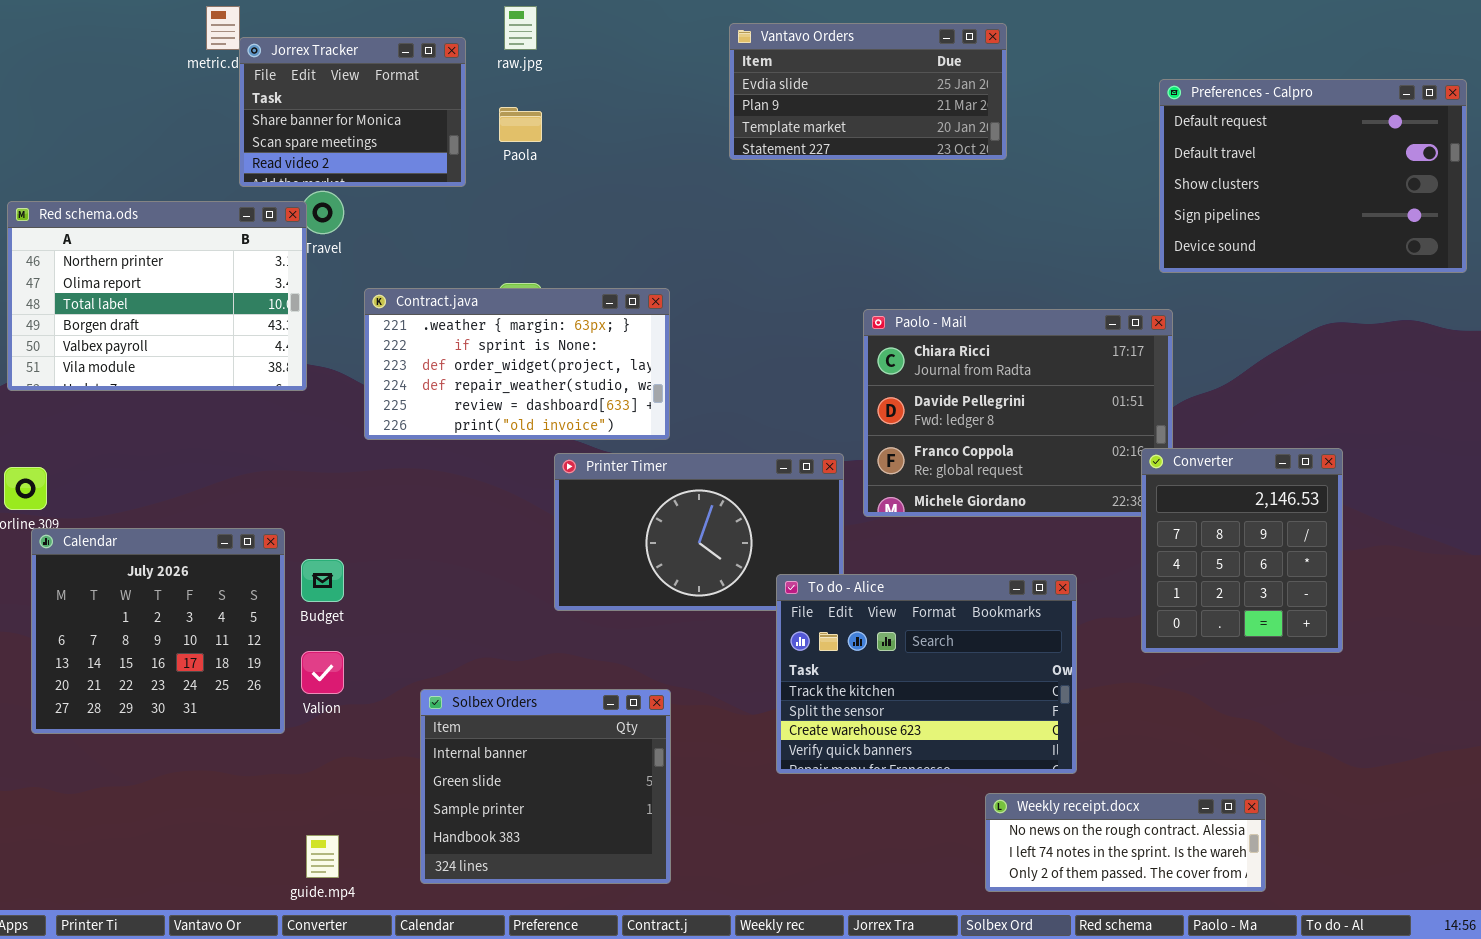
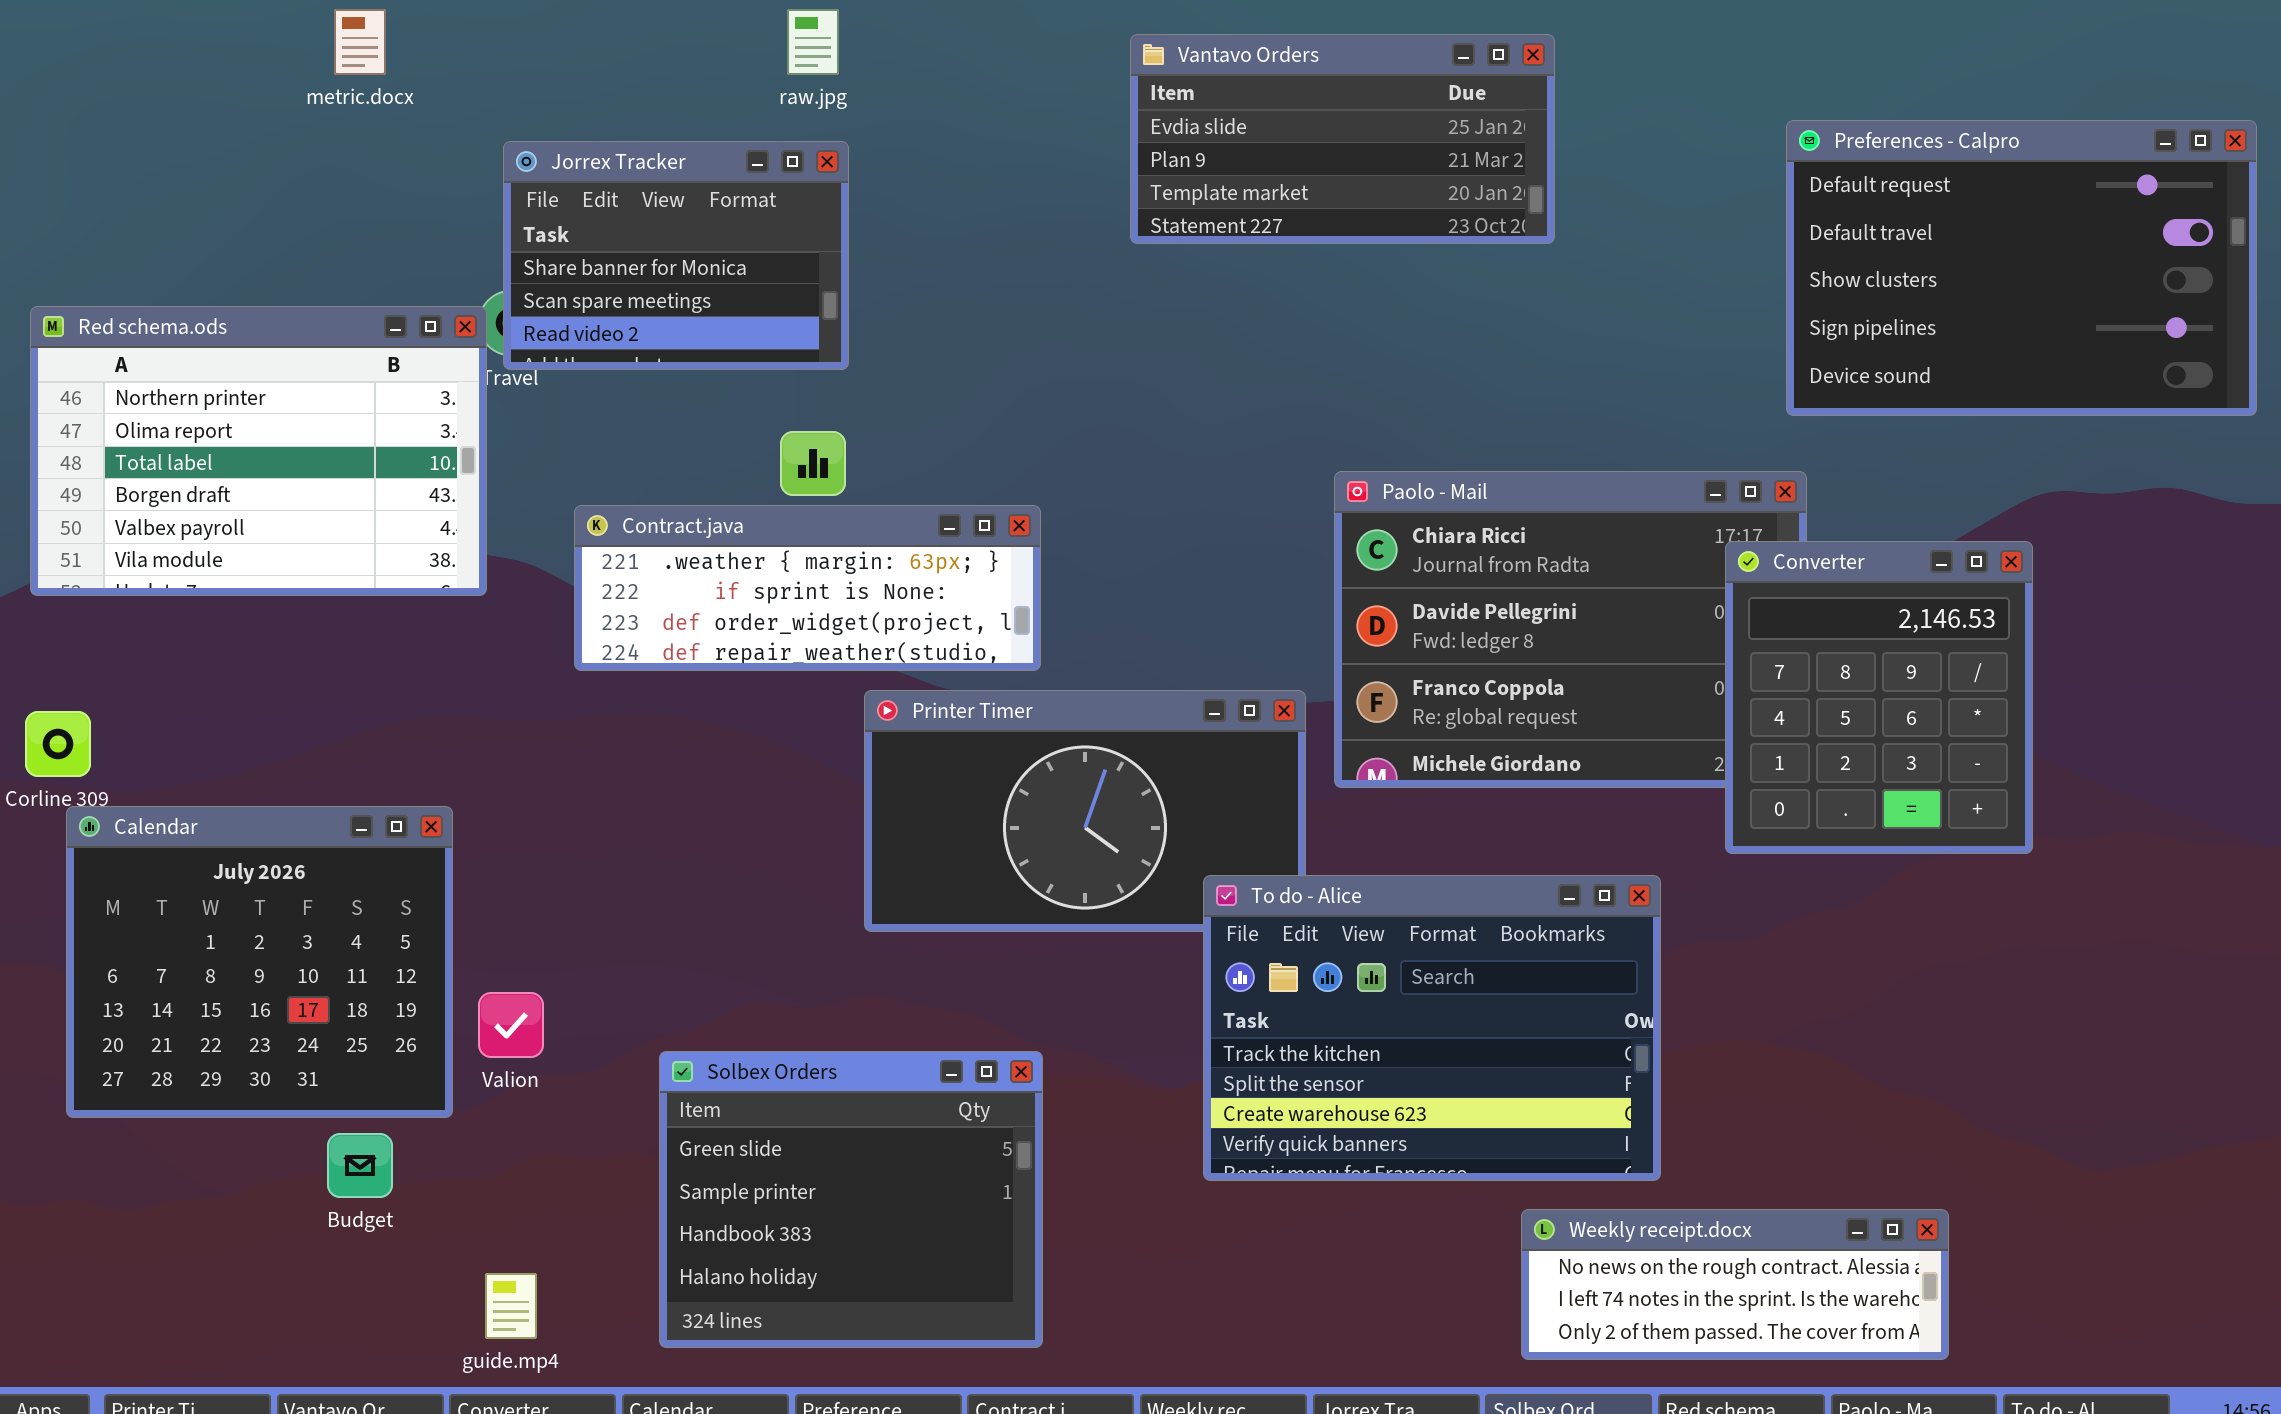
Jorrex Tracker: [239,37,466,187] -> [503,141,849,370], moved
Contract.java: [364,288,670,440] -> [574,505,1041,671], resized
Converter: [1141,448,1343,653] -> [1725,541,2033,854], moved
Budget: [301,559,344,602] -> [327,1133,393,1198], moved
Solbex Orders: [420,689,671,884] -> [659,1051,1043,1348], scrolled down 1 row

